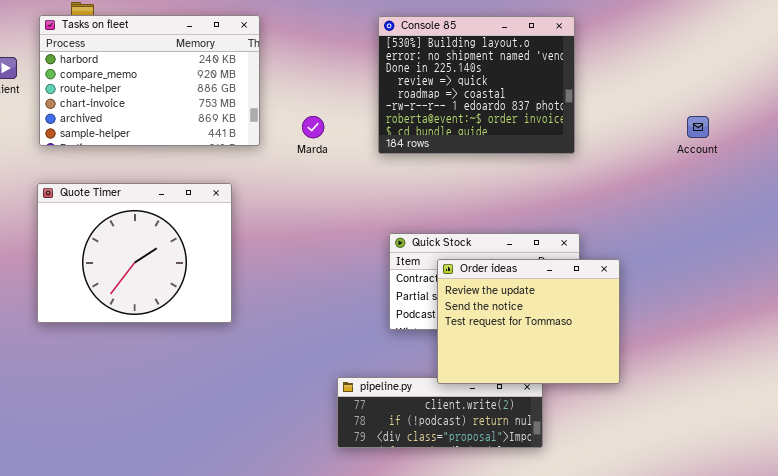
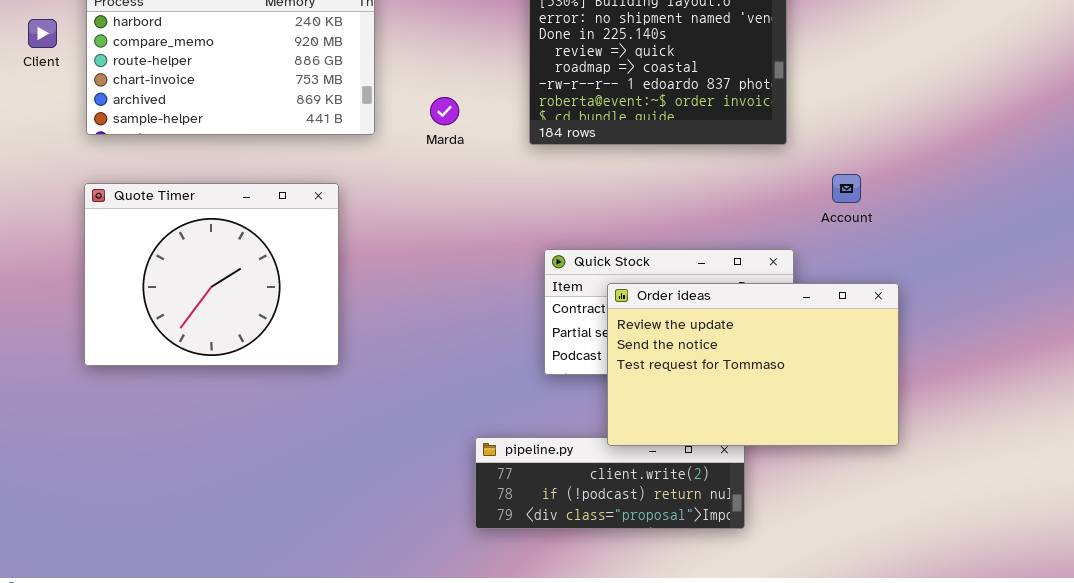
Account: [687,116,709,138] -> [832,174,861,203], moved
Order ideas: [437,259,620,384] -> [607,283,899,446], resized

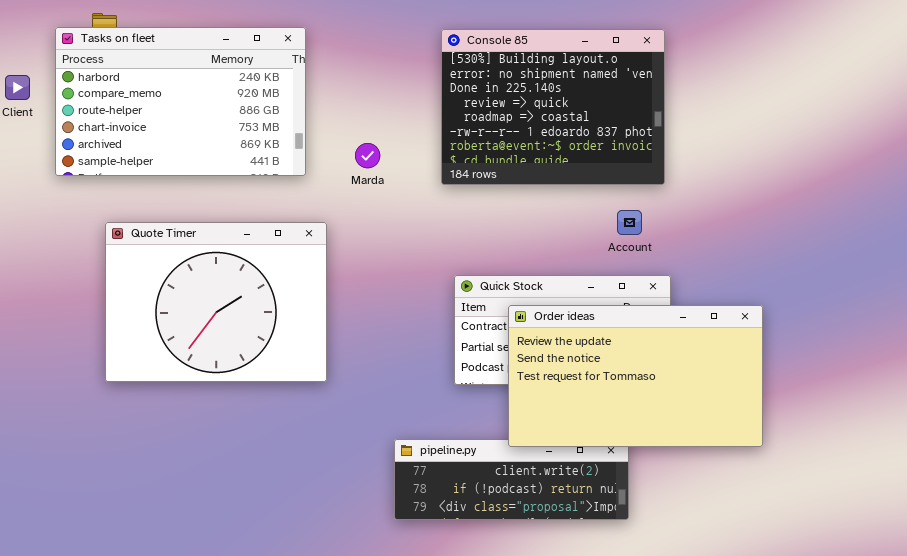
Account: [832,174,861,203] -> [617,210,642,235], moved
Quote Timer: [84,183,339,366] -> [105,222,327,382], moved

